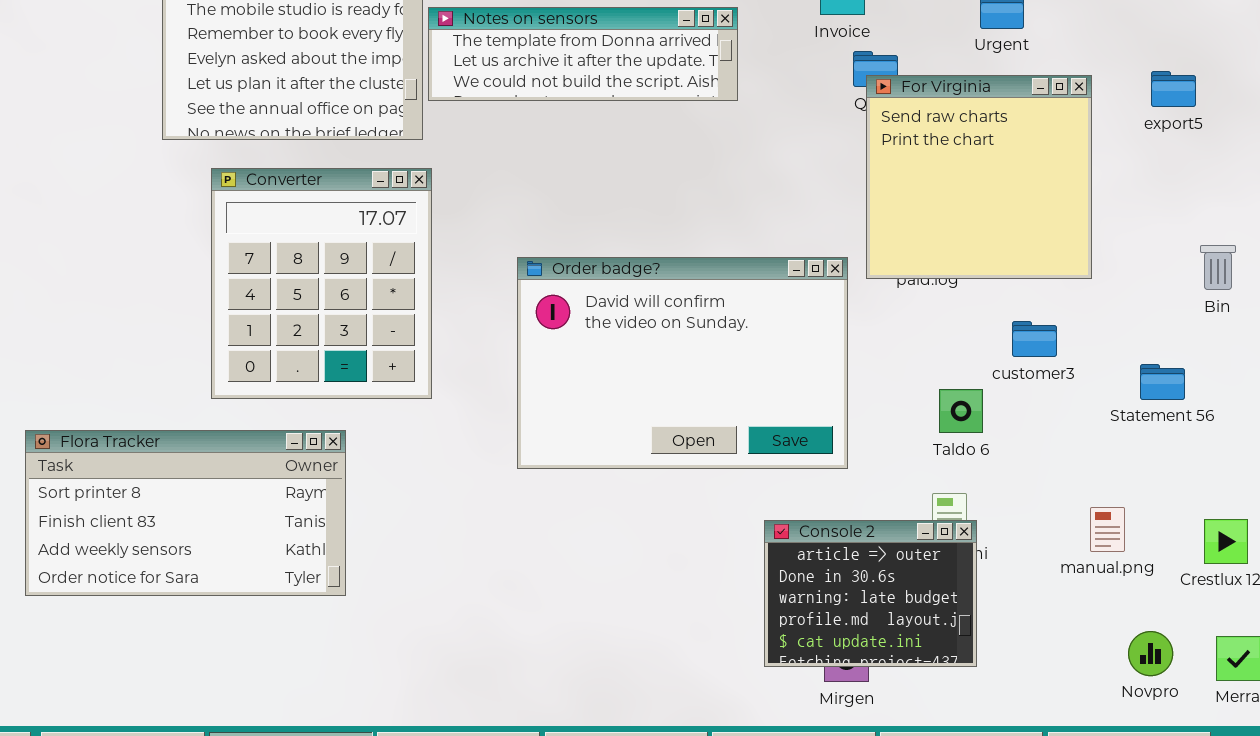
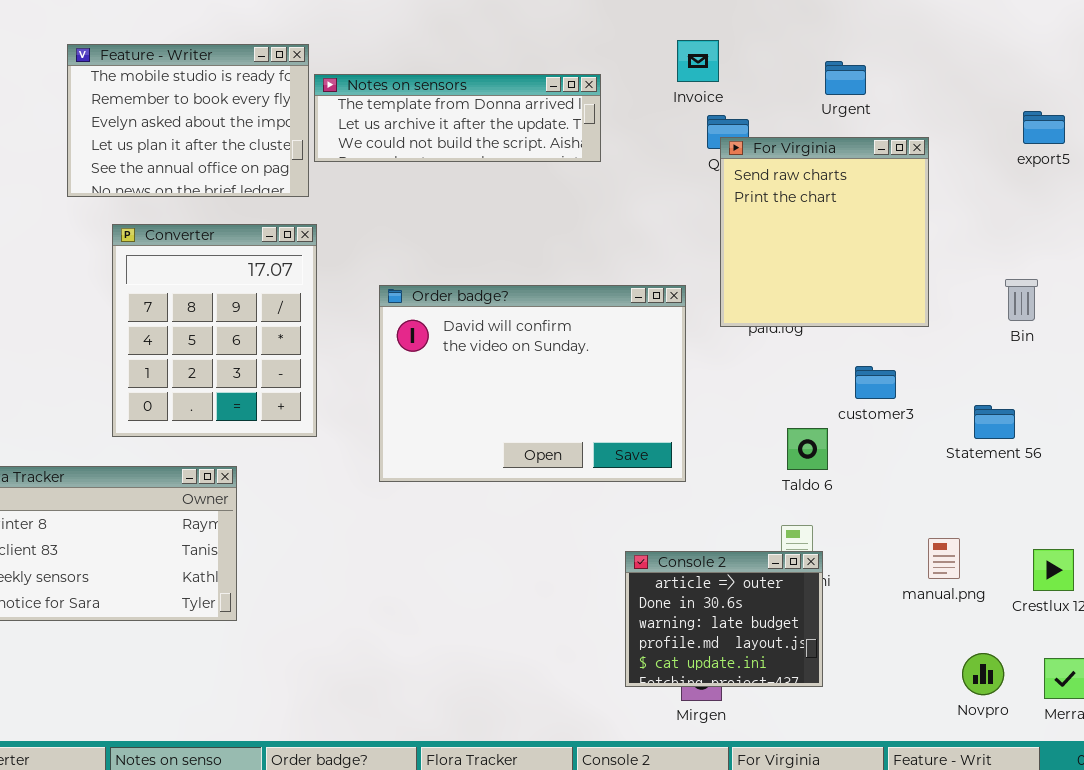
export5: [1151,71,1196,107] -> [1023,111,1065,144], moved
Bin: [1200,245,1236,290] -> [1005,279,1038,321], moved
Order badge?: [517,257,848,469] -> [379,285,686,482], moved

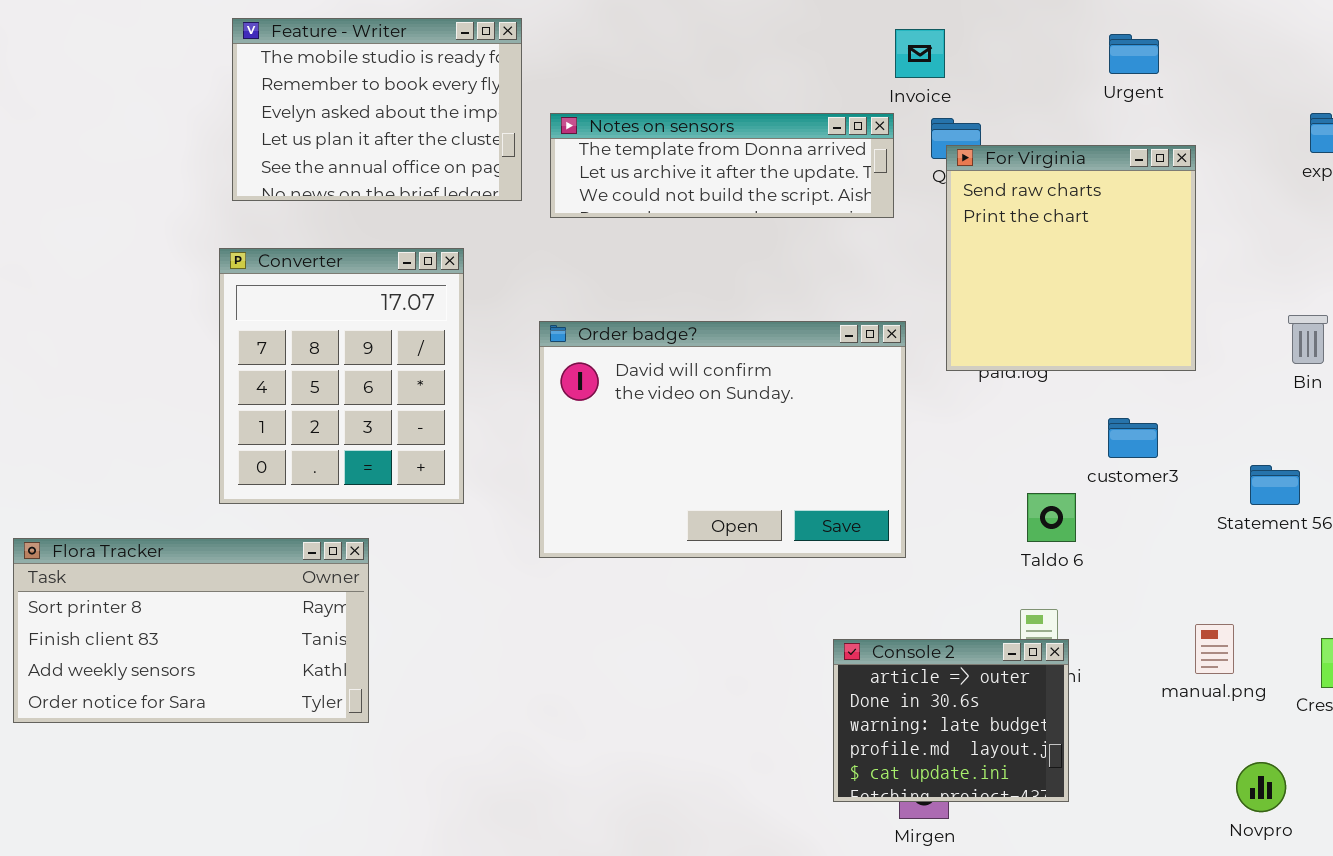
Feature - Writer: [67,44,309,197] -> [232,18,522,201], moved
Urgent: [825,61,866,95] -> [1109,34,1159,74], moved
Notes on sensors: [314,74,601,162] -> [550,113,894,218], moved

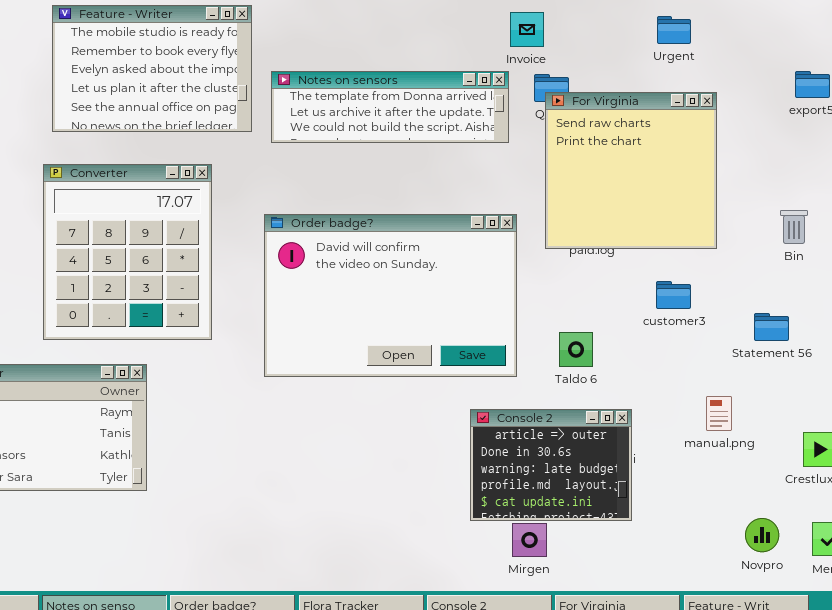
Taldo 6: [1027,493,1076,542] -> [559,332,593,367], moved
manual.png: [1195,624,1234,674] -> [706,396,732,431], moved
Console 2: [833,639,1069,802] -> [470,409,632,521], moved

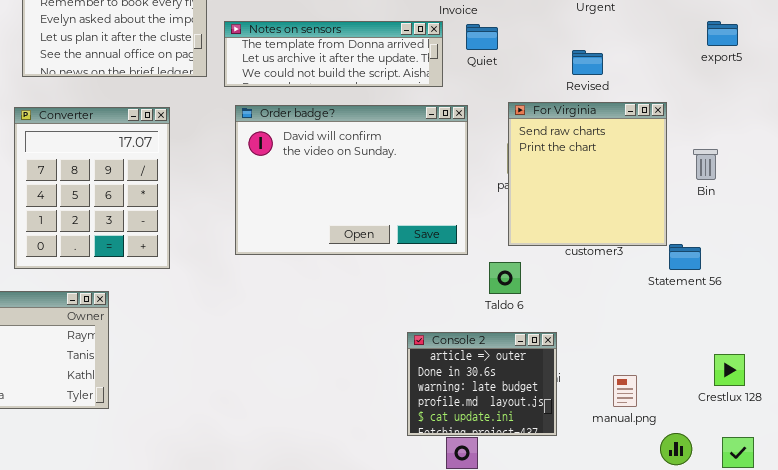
For Virginia: [545,92,717,249] -> [508,102,667,246], moved
Order badge?: [264,214,517,377] -> [235,105,468,255], moved
manual.png: [706,396,732,431] -> [613,375,637,407], moved

